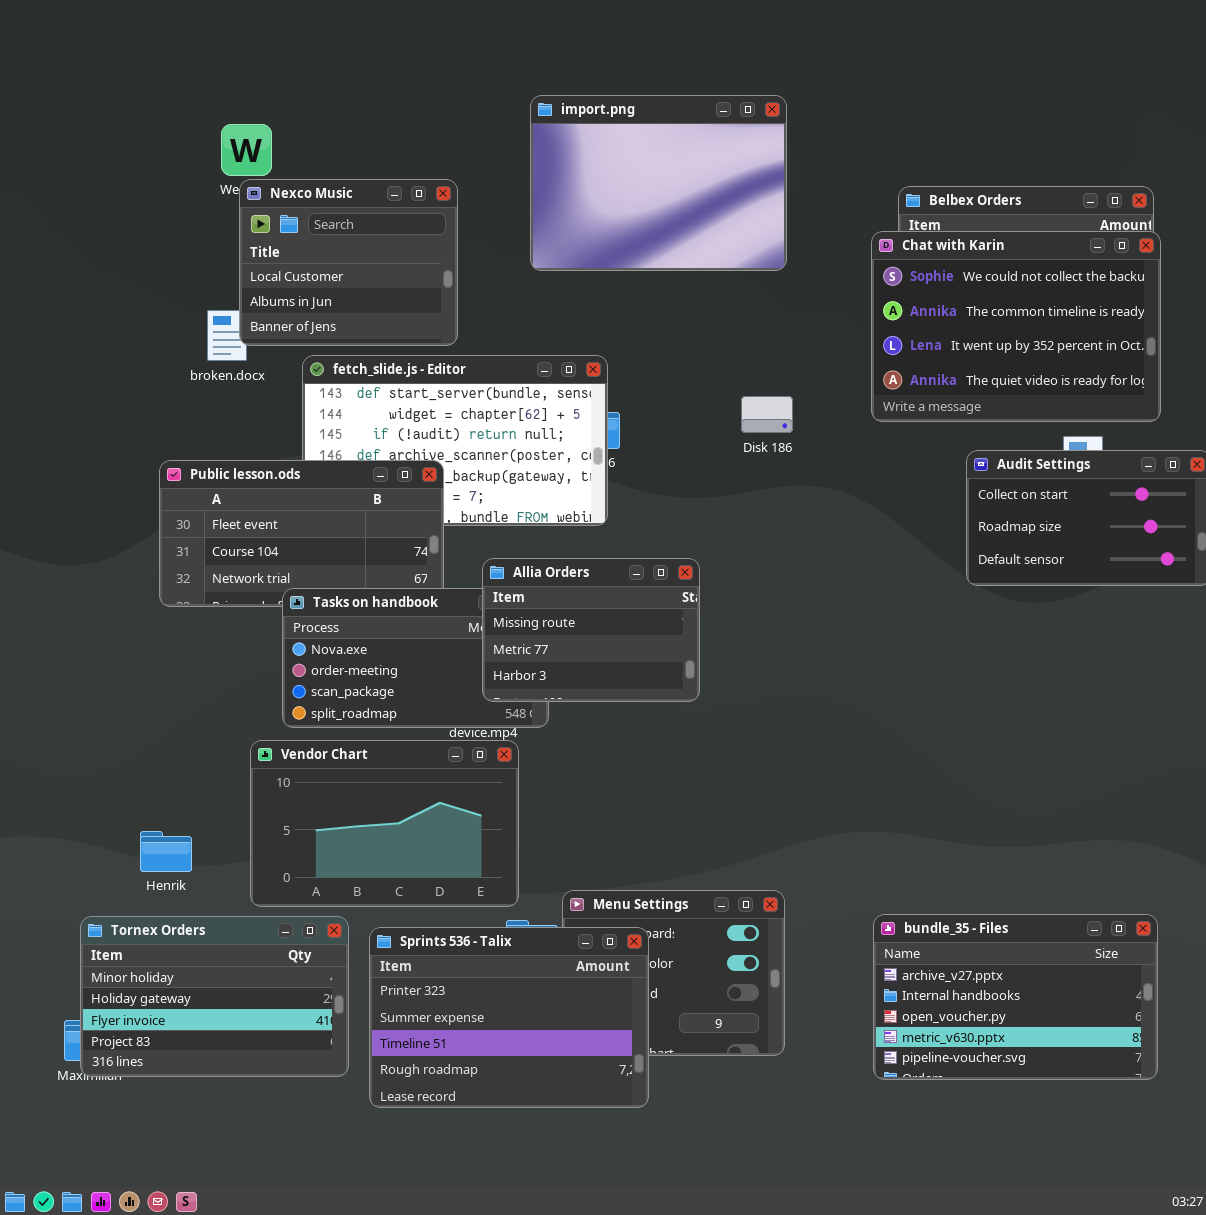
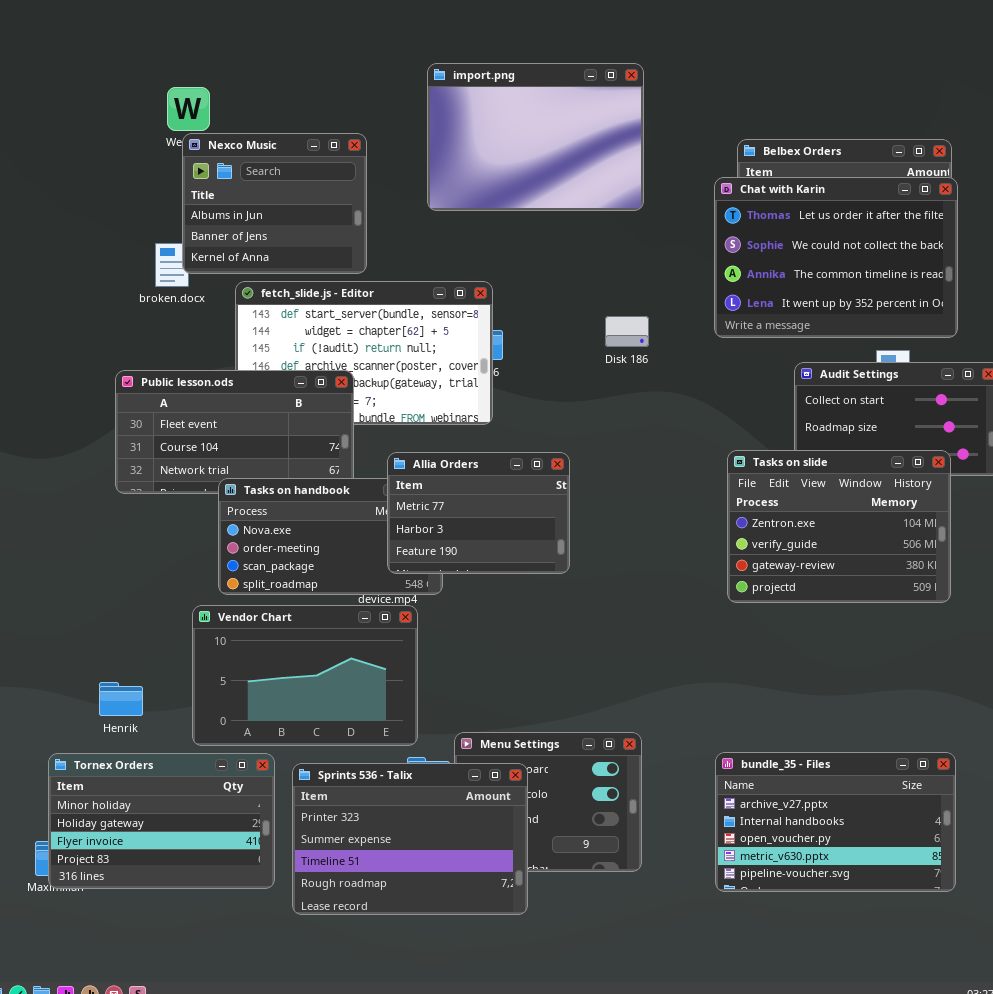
Nexco Music: [239,179,458,346] -> [182,133,367,274], scrolled down 1 row
Chat with Karin: [871,231,1161,422] -> [714,177,958,338], scrolled up 1 row
Tasks on slide: none -> [727,450,951,603], opened
Allia Orders: [482,558,700,702] -> [387,452,570,574], scrolled down 1 row

